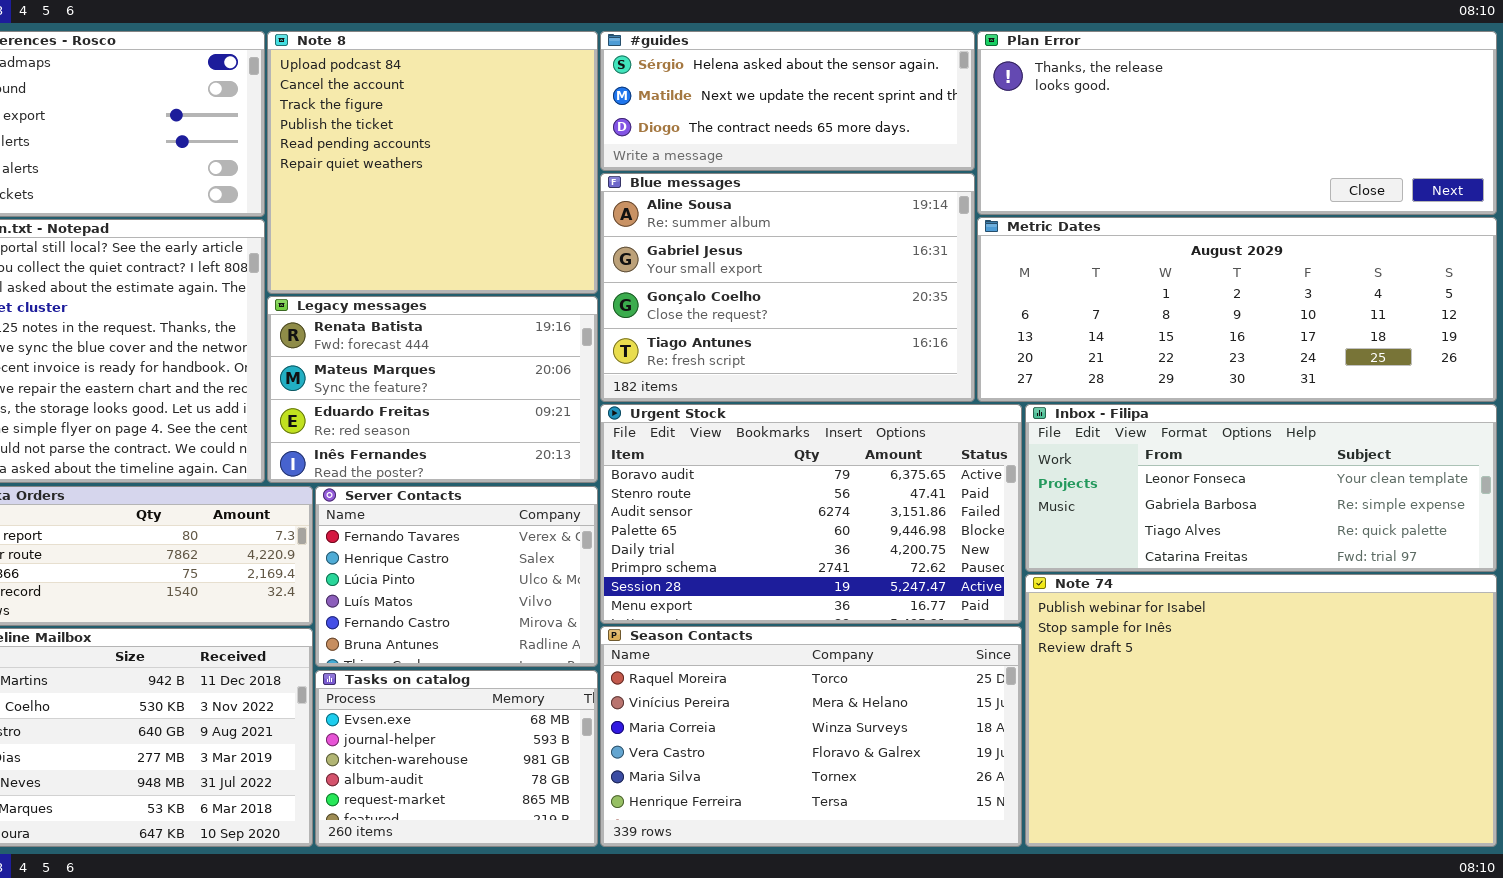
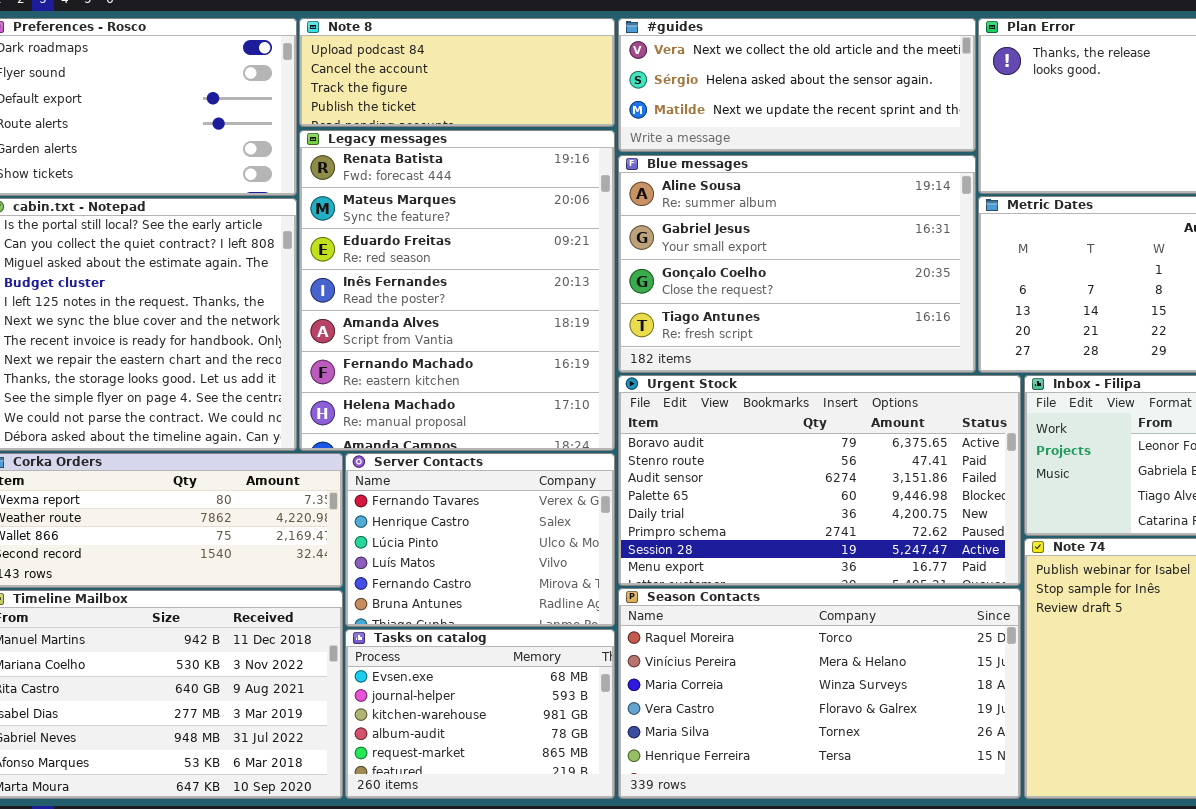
Note 8: [267,31,598,294] -> [299,18,615,127], resized
#guides: [600,31,975,171] -> [618,18,976,152], scrolled up 1 row
Legacy messages: [267,296,598,483] -> [299,130,615,451], resized

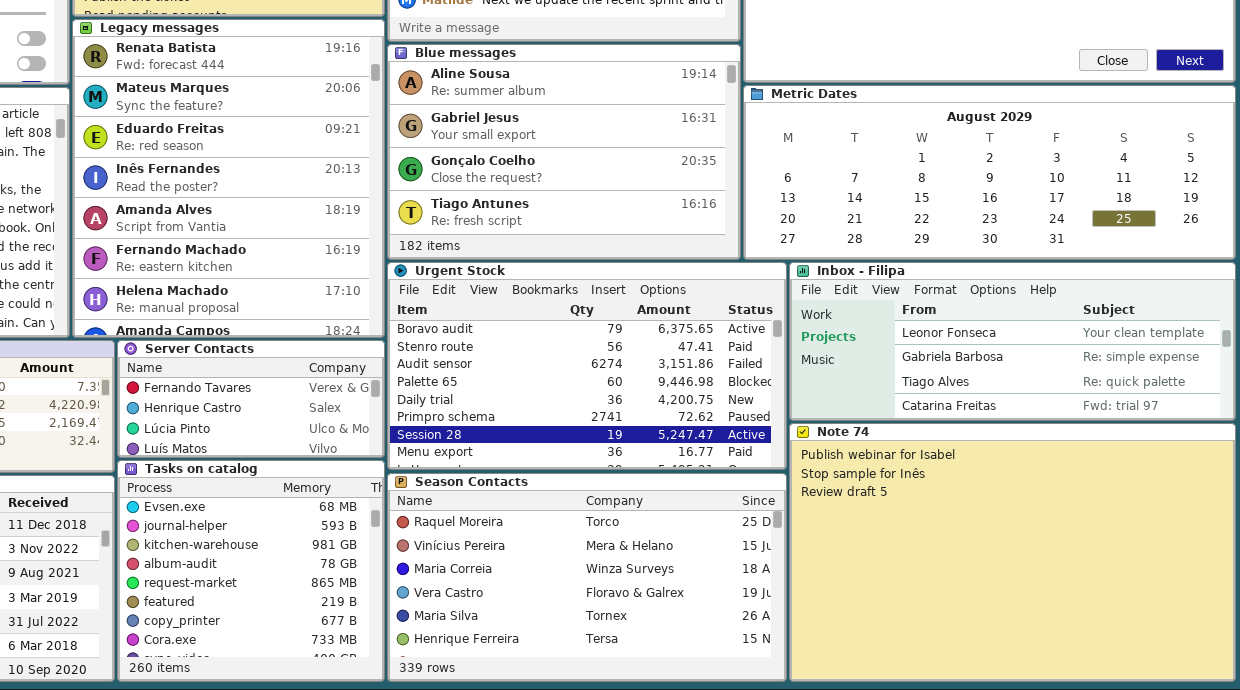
Server Contacts: [345,453,615,627] -> [117,340,385,458], resized
Tasks on catalog: [345,629,615,799] -> [117,460,385,682], resized

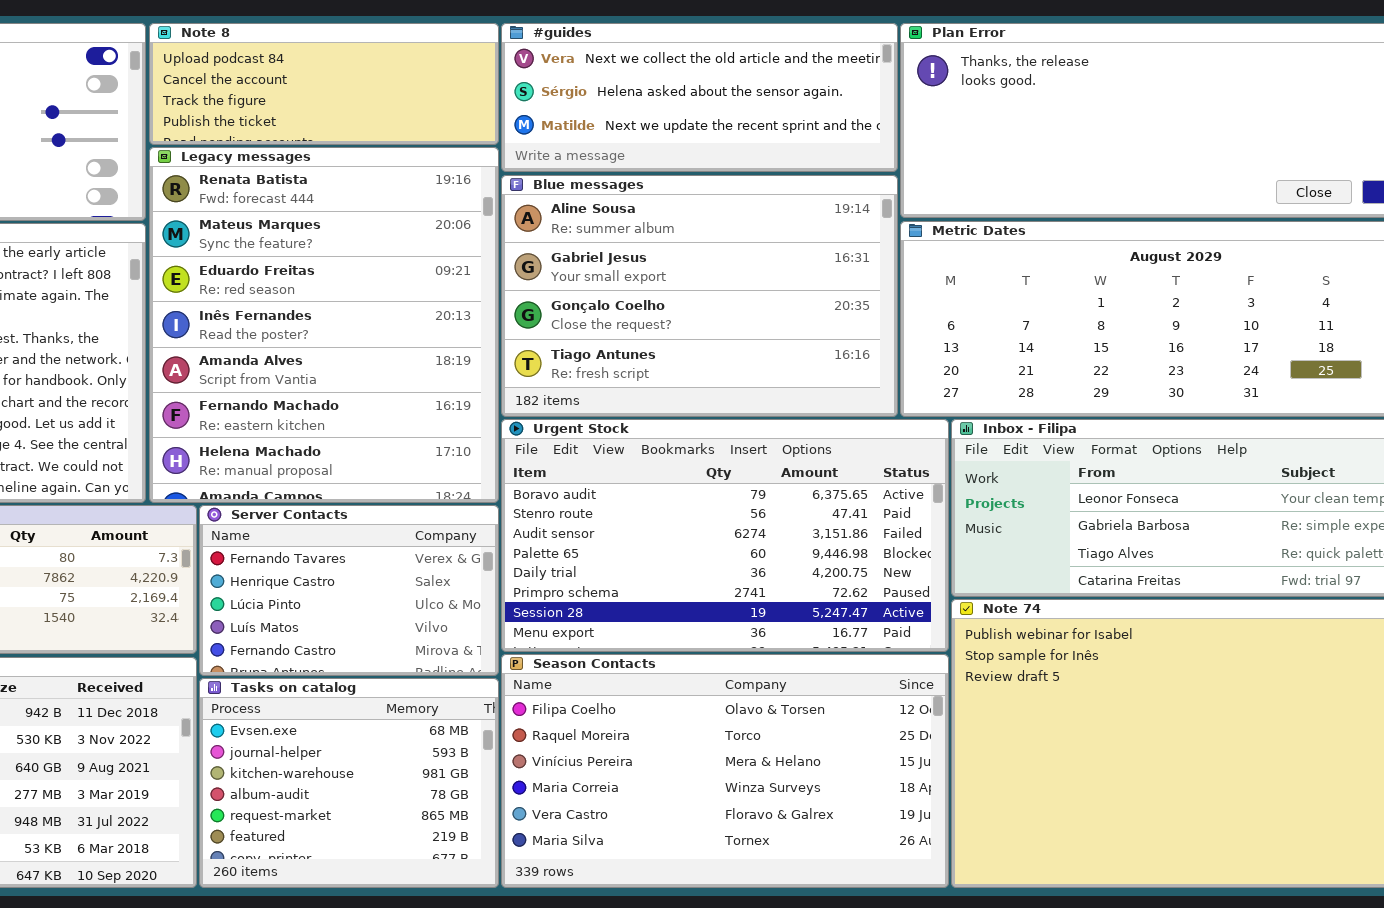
Server Contacts: [117,340,385,458] -> [199,505,499,676], resized
Tasks on catalog: [117,460,385,682] -> [199,678,499,888], resized
Season Contacts: [387,473,787,682] -> [501,654,949,888], scrolled up 1 row

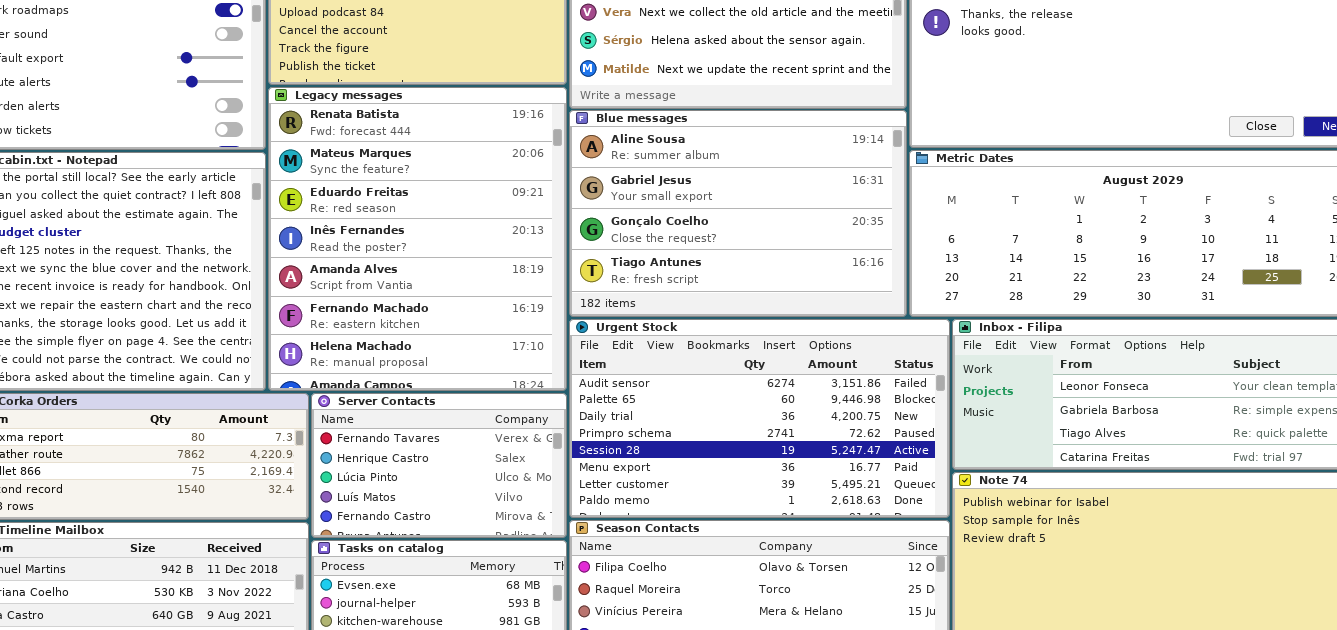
Urgent Stock: [501,419,949,652] -> [569,319,950,518], scrolled down 2 rows

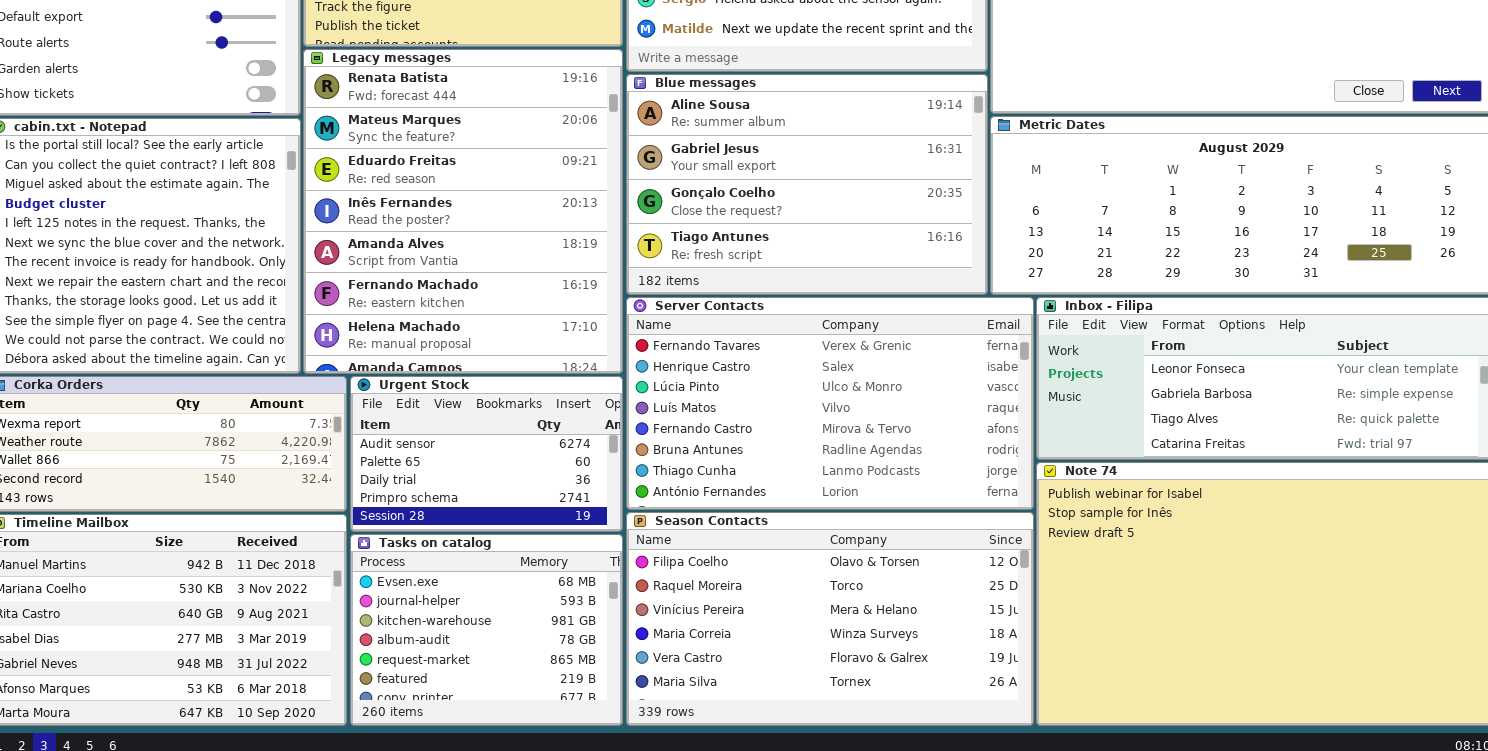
Urgent Stock: [569,319,950,518] -> [350,376,623,532], moved, resized
Server Contacts: [311,393,567,538] -> [626,297,1034,510], moved, resized

